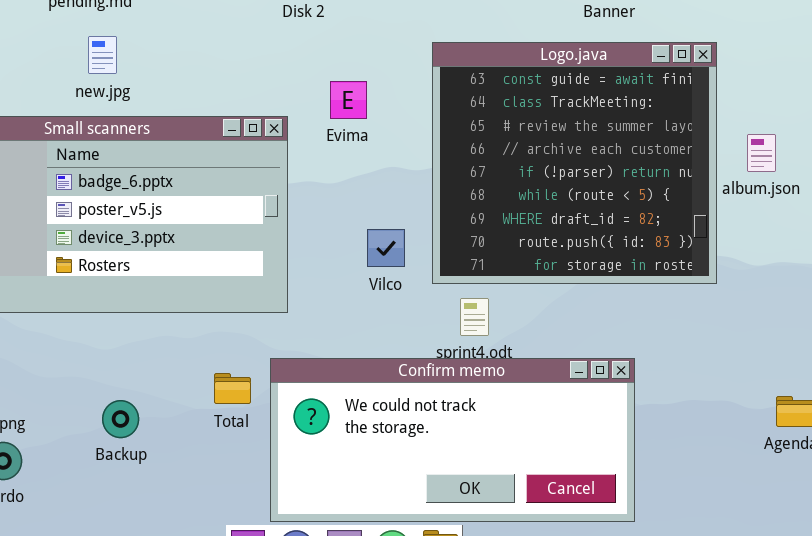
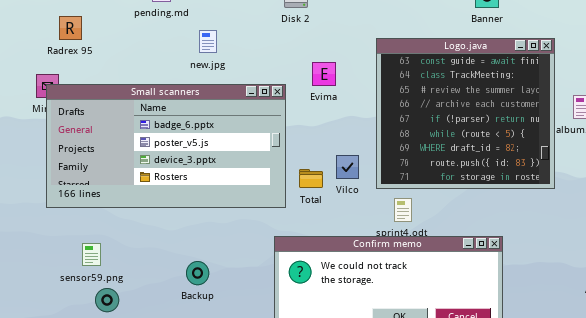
new.jpg: [88,36,117,74] -> [199,30,217,53], moved
Total: [214,373,251,404] -> [299,169,323,188], moved
Backup: [102,400,139,438] -> [186,261,209,285], moved

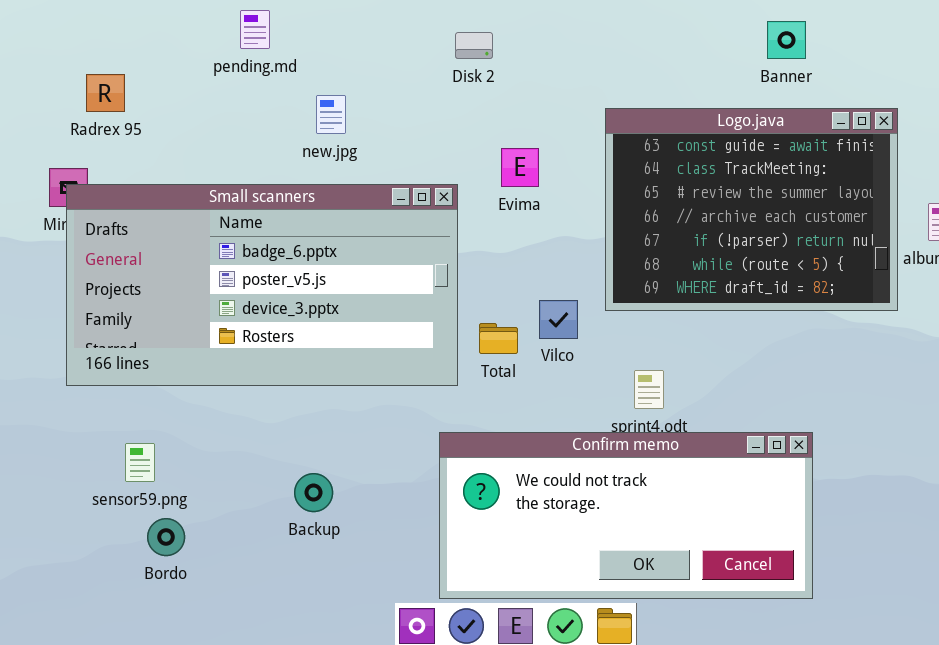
Logo.java: [376,38,555,189] -> [605,108,898,311], resized

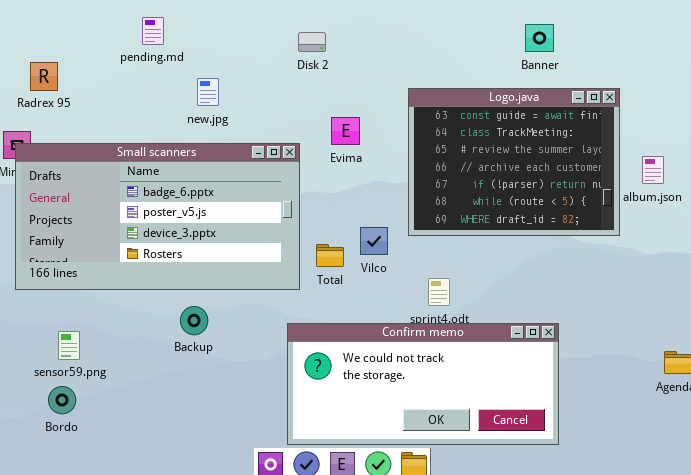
Backup: [294,473,333,512] -> [180,306,208,335], moved
Bordo: [147,518,185,556] -> [48,386,76,414], moved

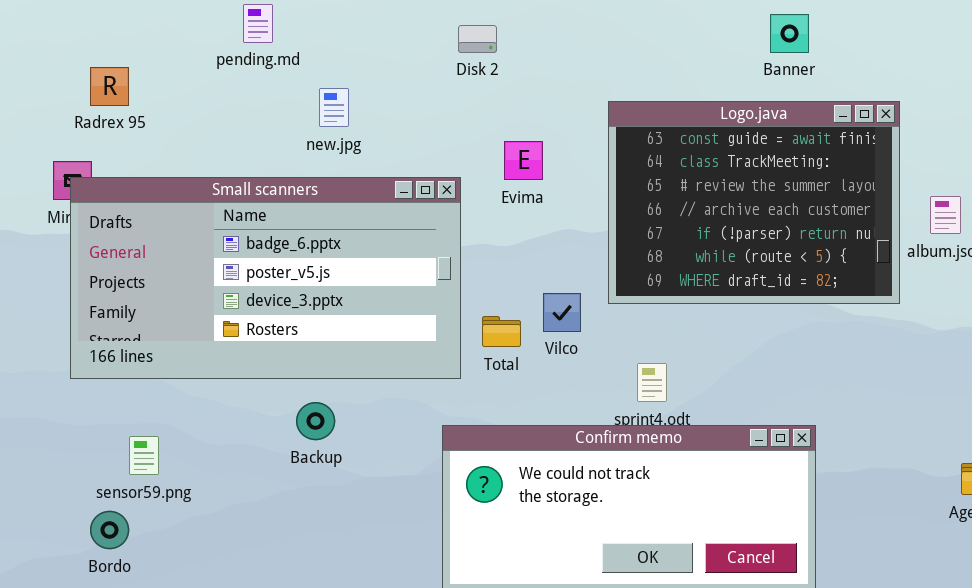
Bordo: [48,386,76,414] -> [90,511,129,549], moved

